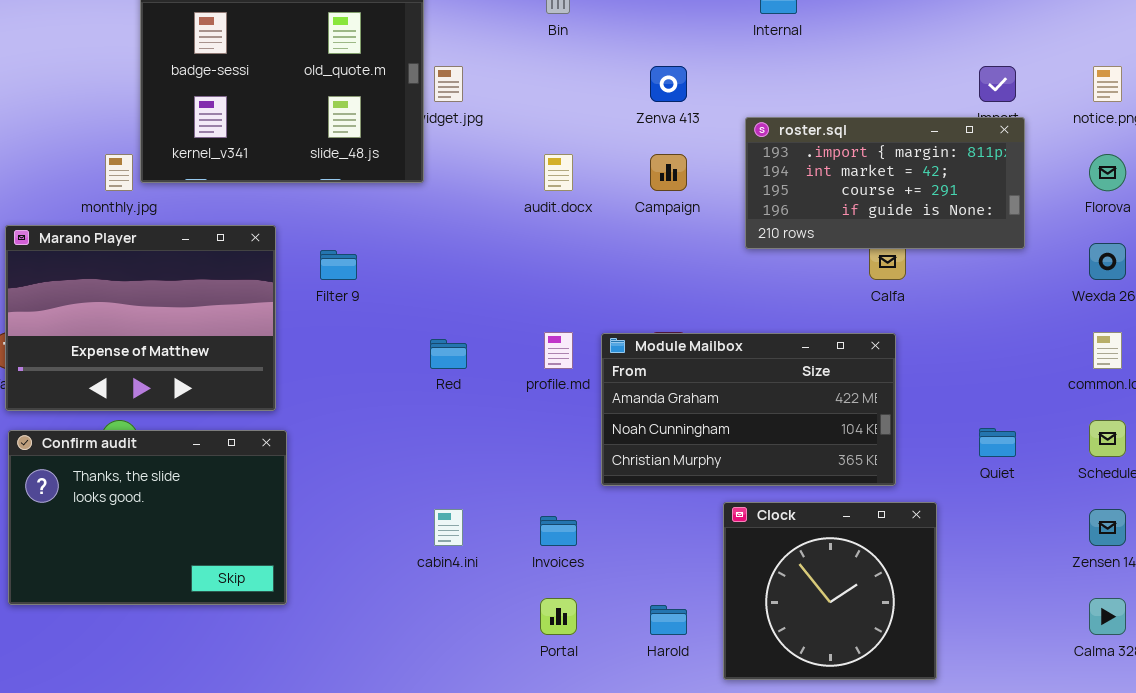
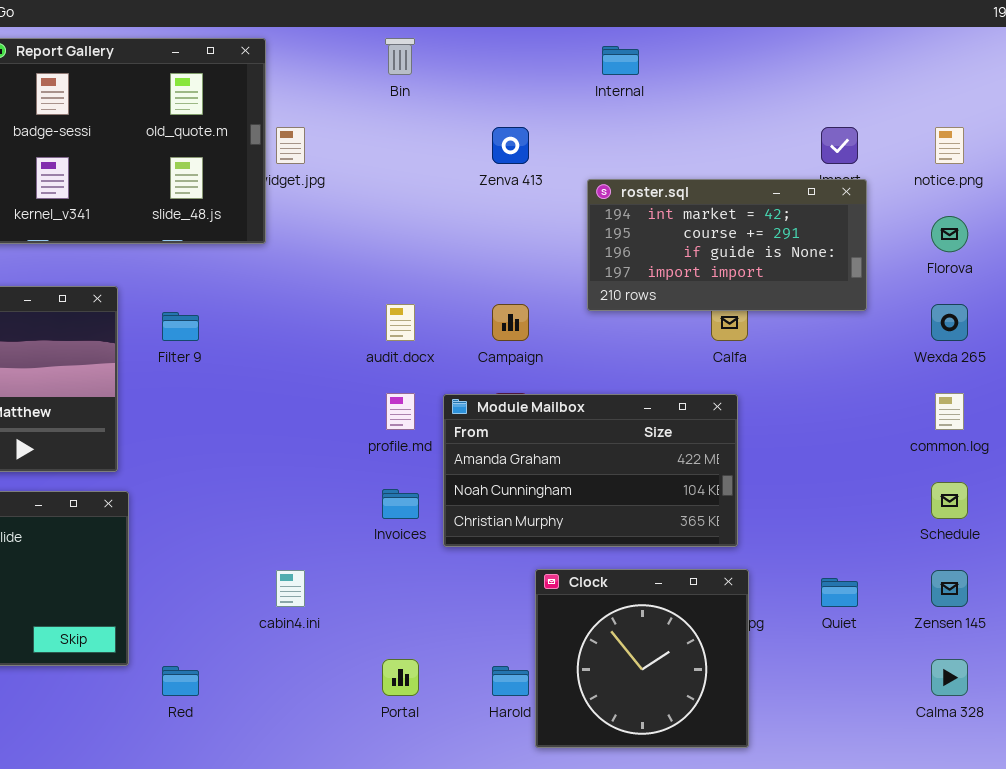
roster.sql: [745,117,1025,249] -> [587,179,867,311], scrolled down 1 row
audit.docx: [544,154,573,191] -> [386,304,415,341], moved
Campaign: [650,154,687,191] -> [492,304,529,341], moved
Red: [430,339,467,369] -> [162,666,199,696], moved
Quiet: [979,428,1016,457] -> [821,578,858,607], moved
Clock: [723,502,937,680] -> [535,569,749,748], moved
Invoices: [540,516,577,546] -> [382,489,419,519], moved

